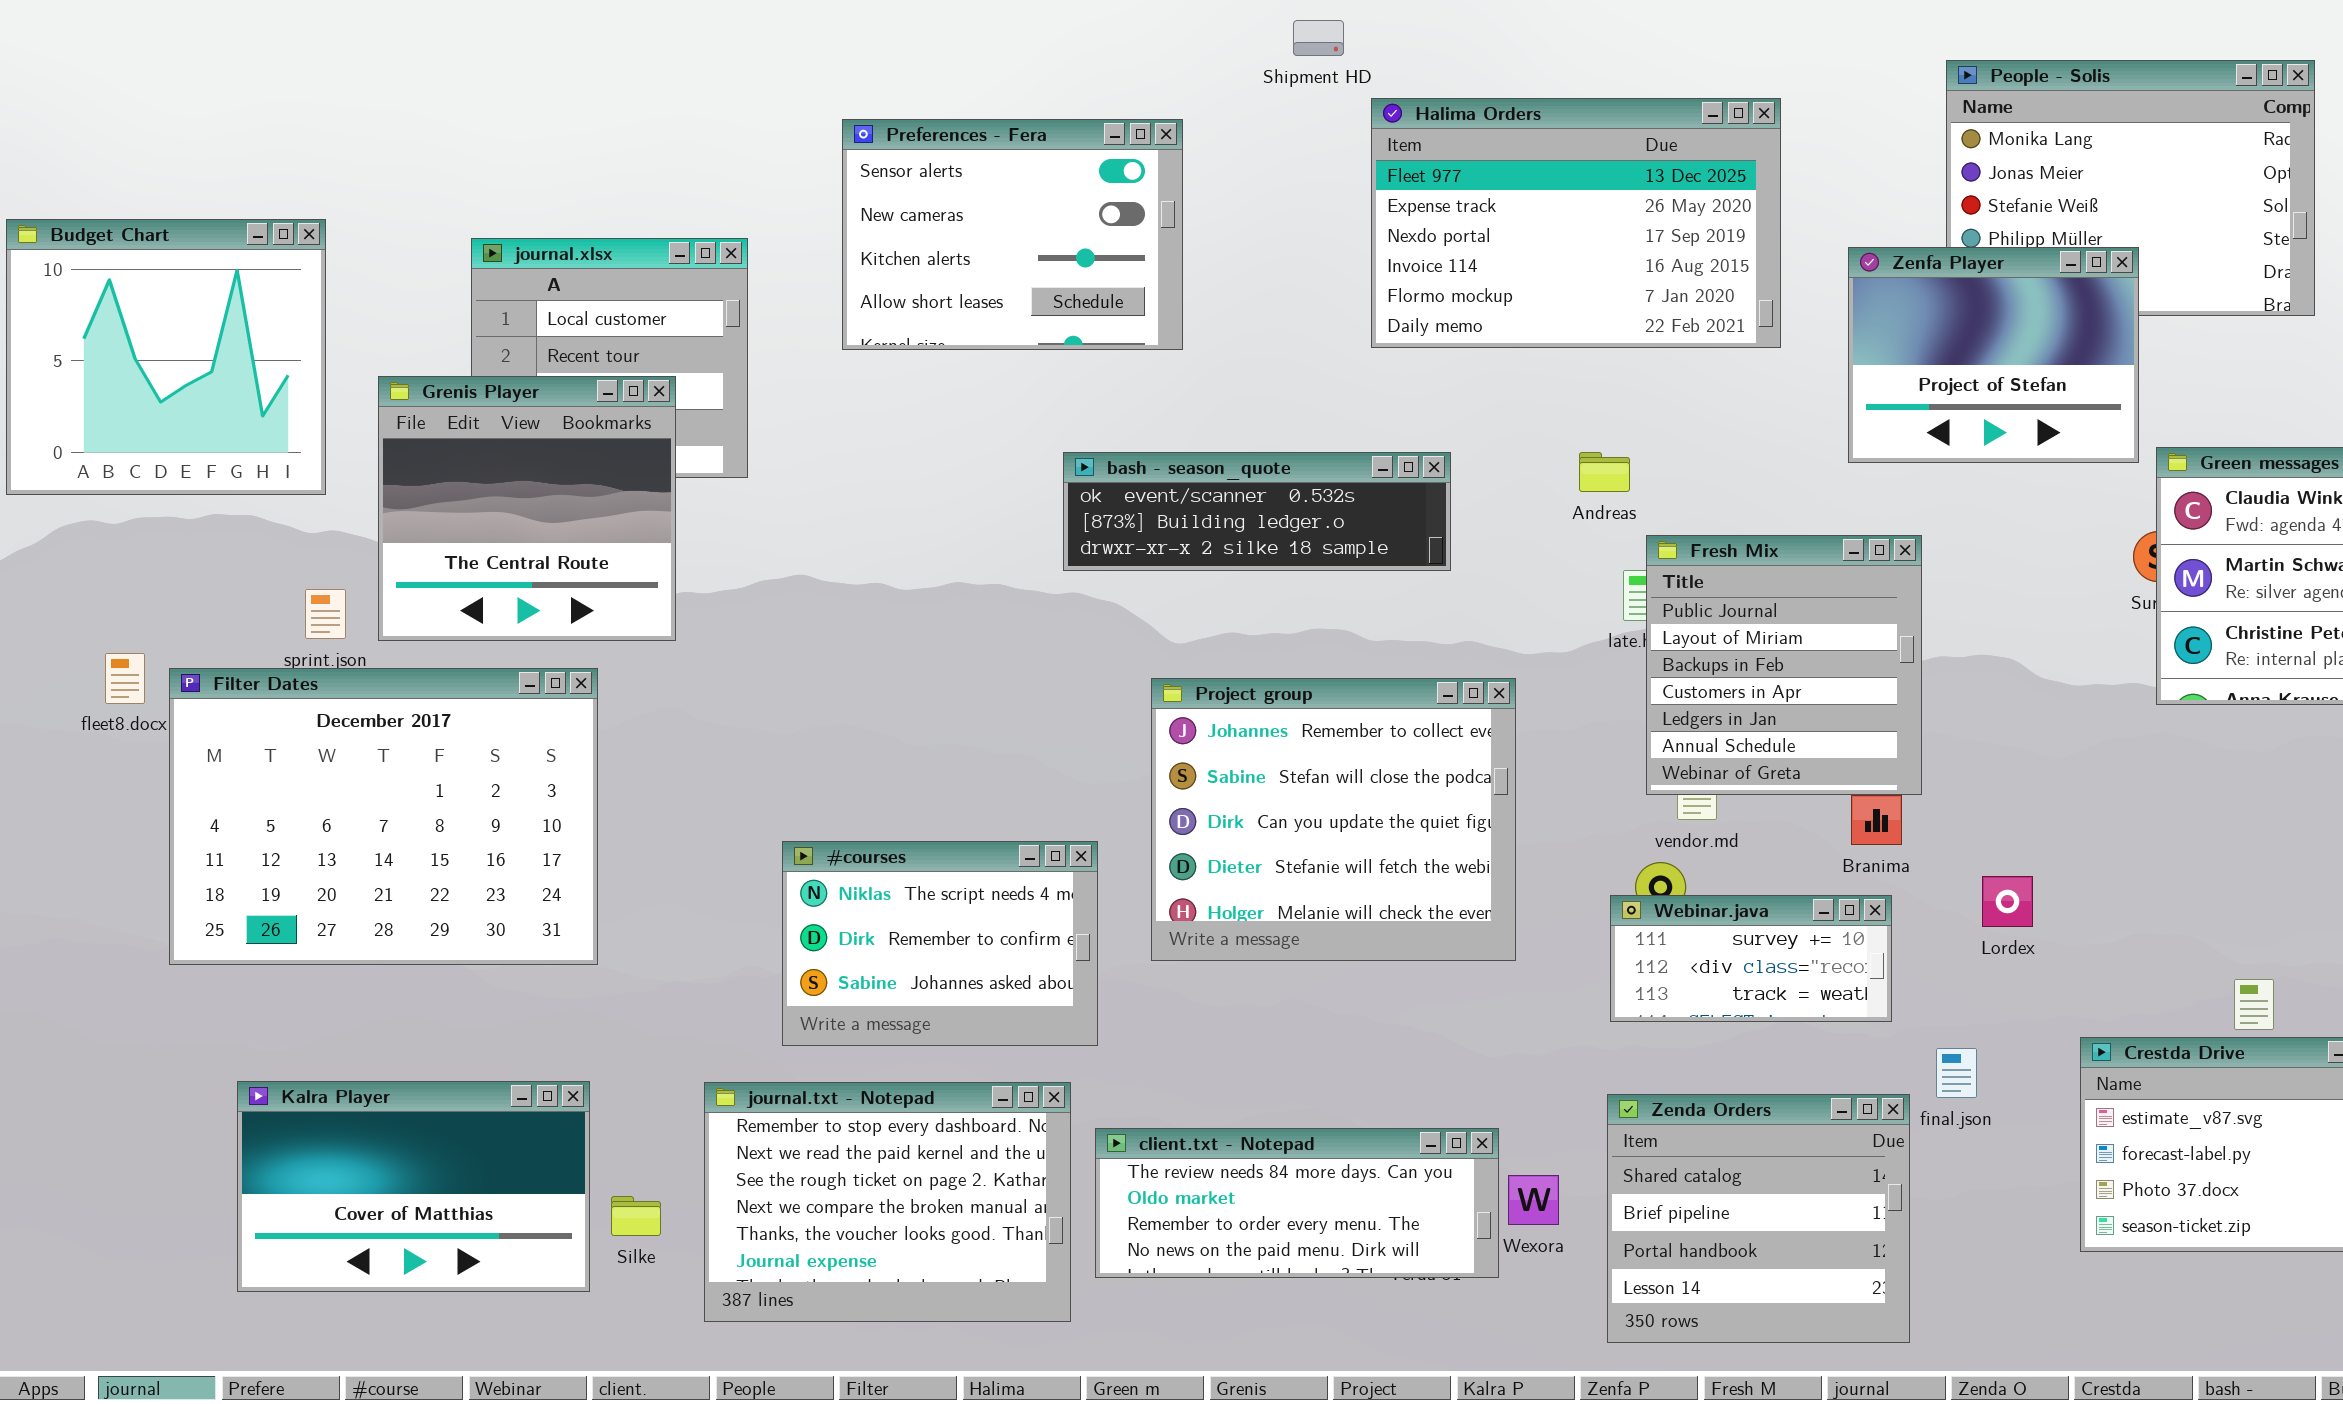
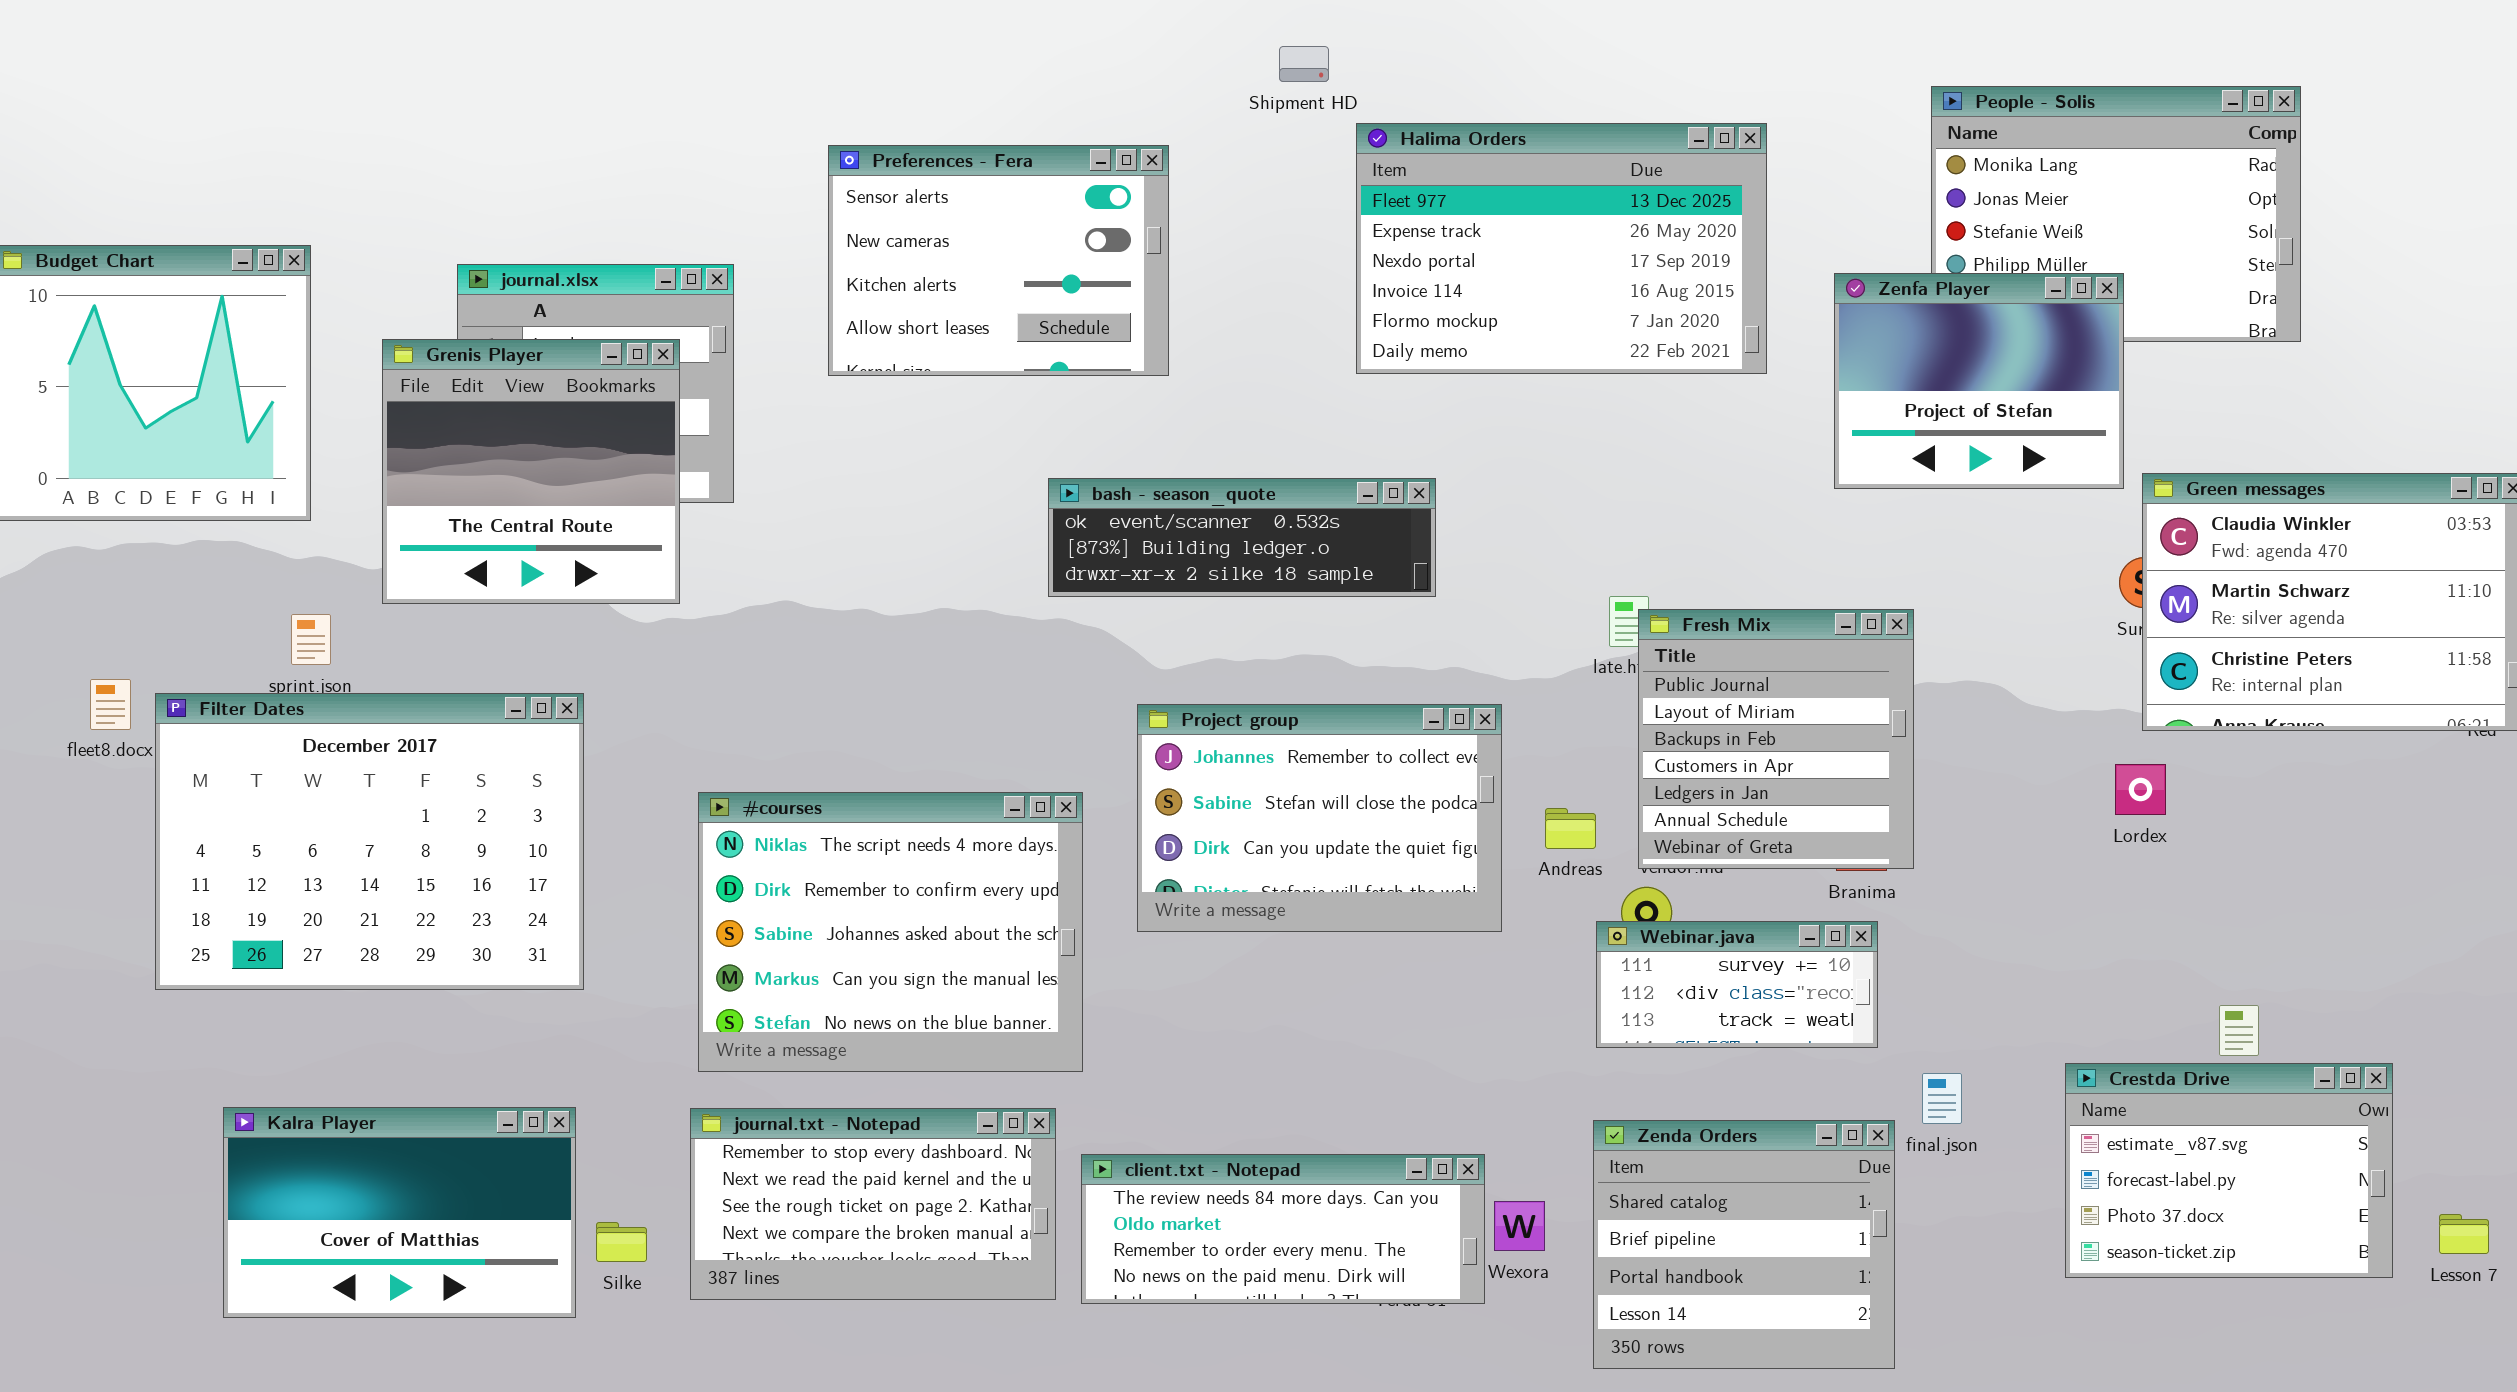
Grenis Player: [378,376,676,641] -> [382,339,680,604], moved
Andreas: [1579,452,1630,492] -> [1545,808,1596,849], moved
Fresh Mix: [1646,535,1922,795] -> [1638,609,1914,869], moved
Project group: [1151,678,1516,961] -> [1137,704,1502,932], resized
#courses: [782,841,1098,1046] -> [698,792,1083,1072], resized
Lordex: [1982,876,2033,927] -> [2115,764,2166,815], moved
journal.txt - Notepad: [704,1082,1071,1322] -> [690,1108,1056,1300], resized

